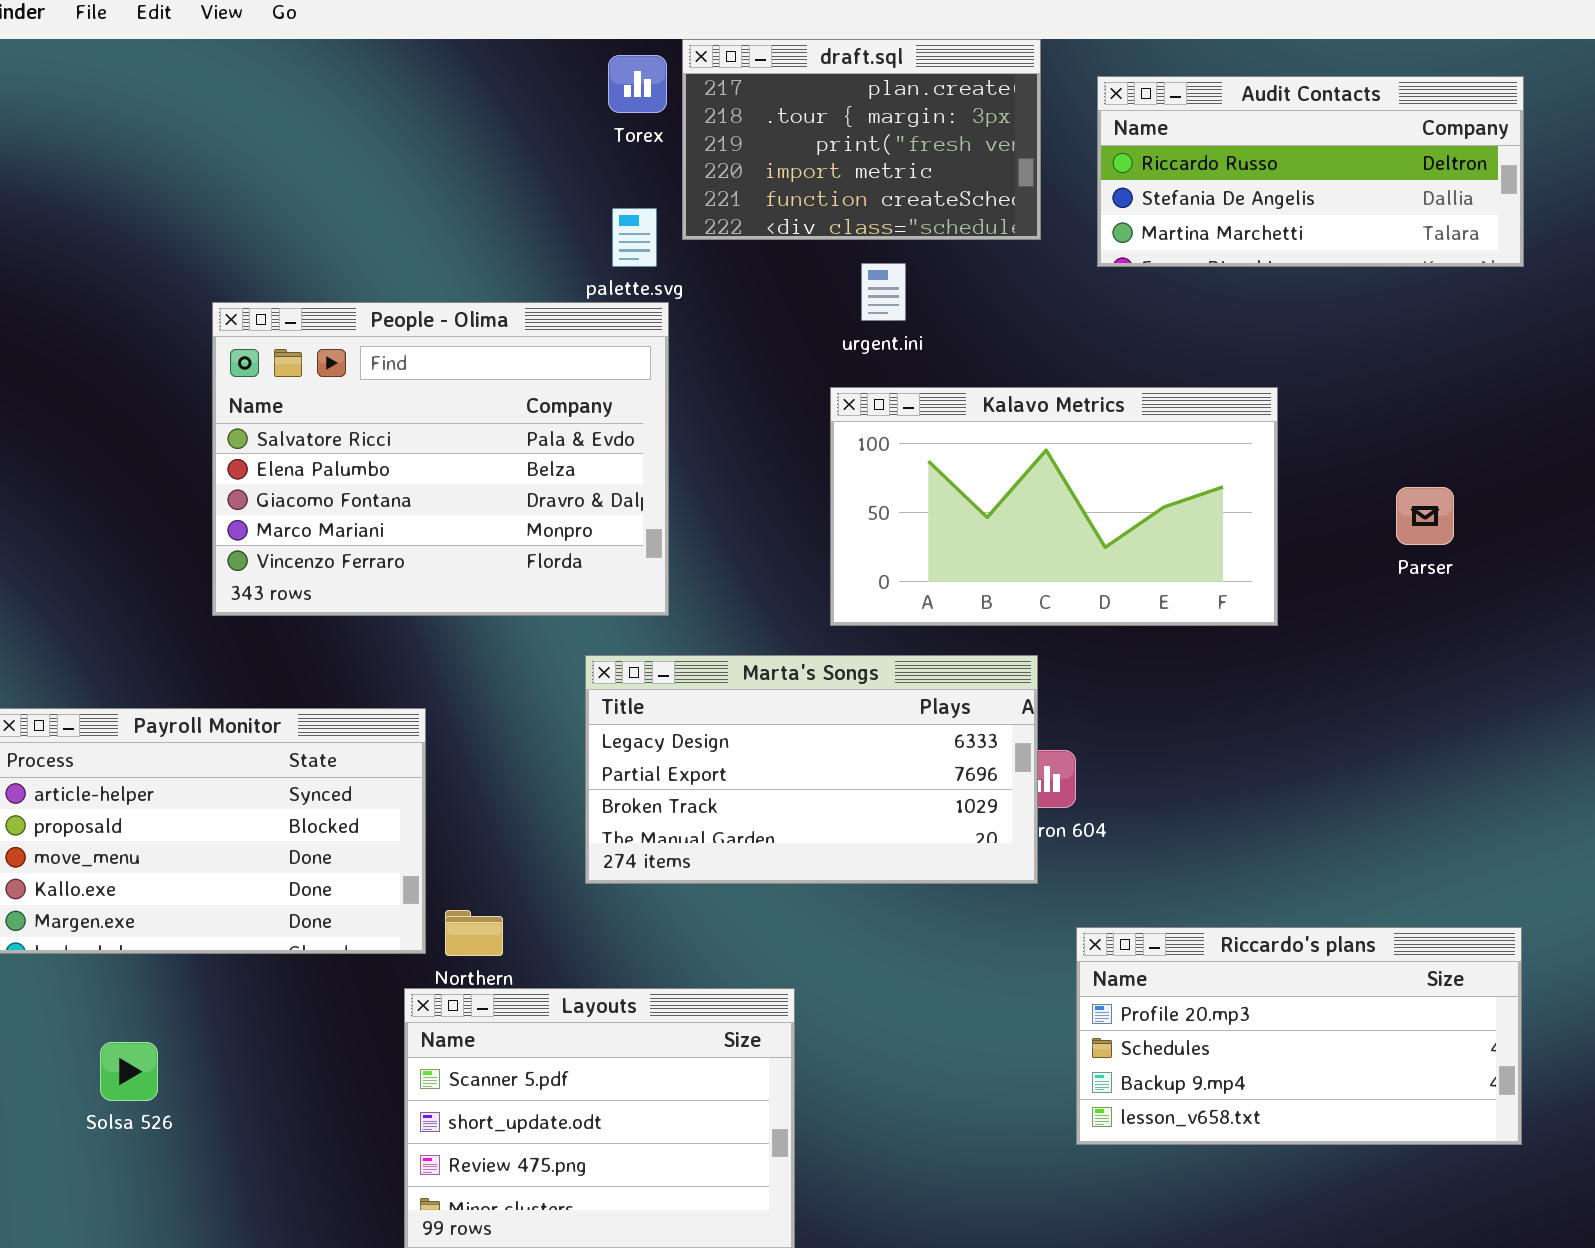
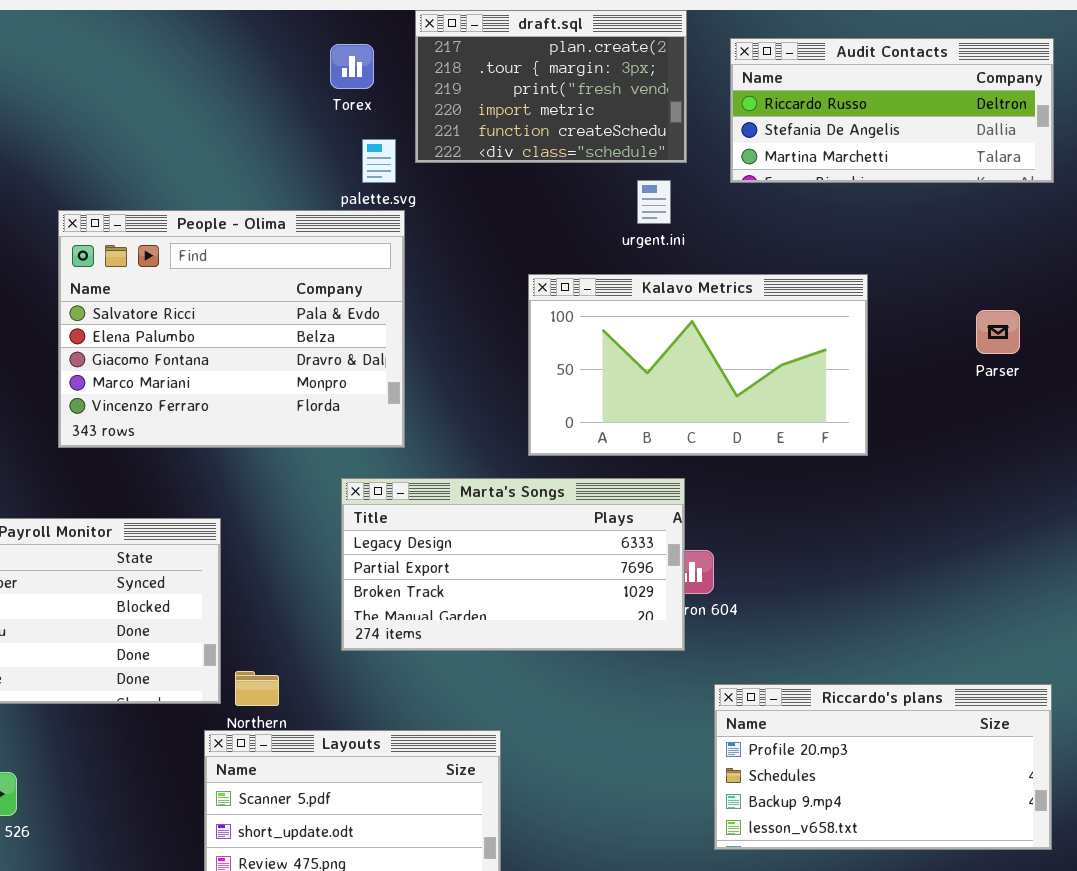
Torex: [608,55,667,113] -> [330,44,374,89], moved
urgent.ini: [861,263,906,321] -> [637,180,671,224], moved
Parser: [1396,487,1454,545] -> [976,310,1020,354], moved

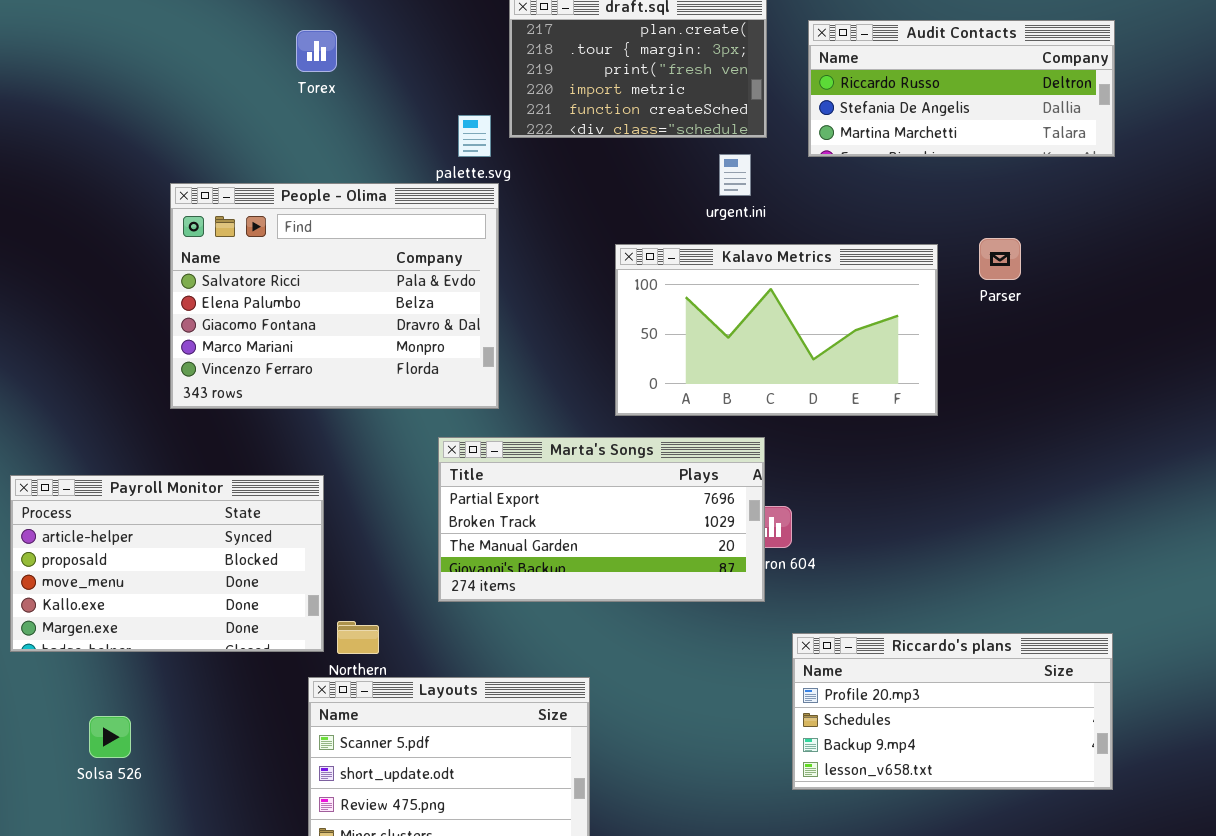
Torex: [330,44,374,89] -> [296,30,337,72], moved
Parser: [976,310,1020,354] -> [979,238,1021,280], moved
Marta's Songs: [341,478,685,651] -> [438,437,765,602], scrolled down 1 row

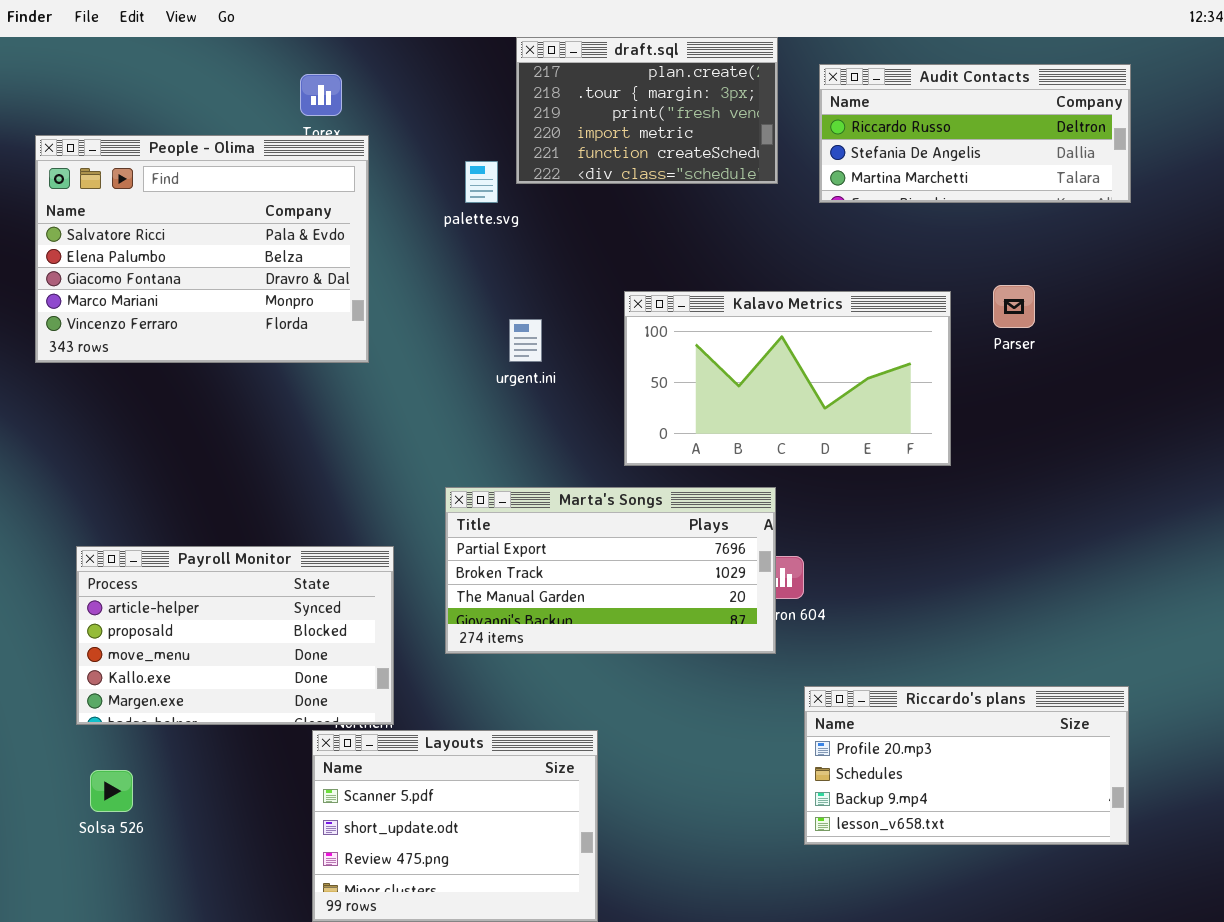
urgent.ini: [719,154,751,196] -> [509,319,542,362], moved
People - Olima: [170,183,499,409] -> [35,135,369,363], moved
Payroll Monitor: [10,475,324,652] -> [76,546,394,725], moved

